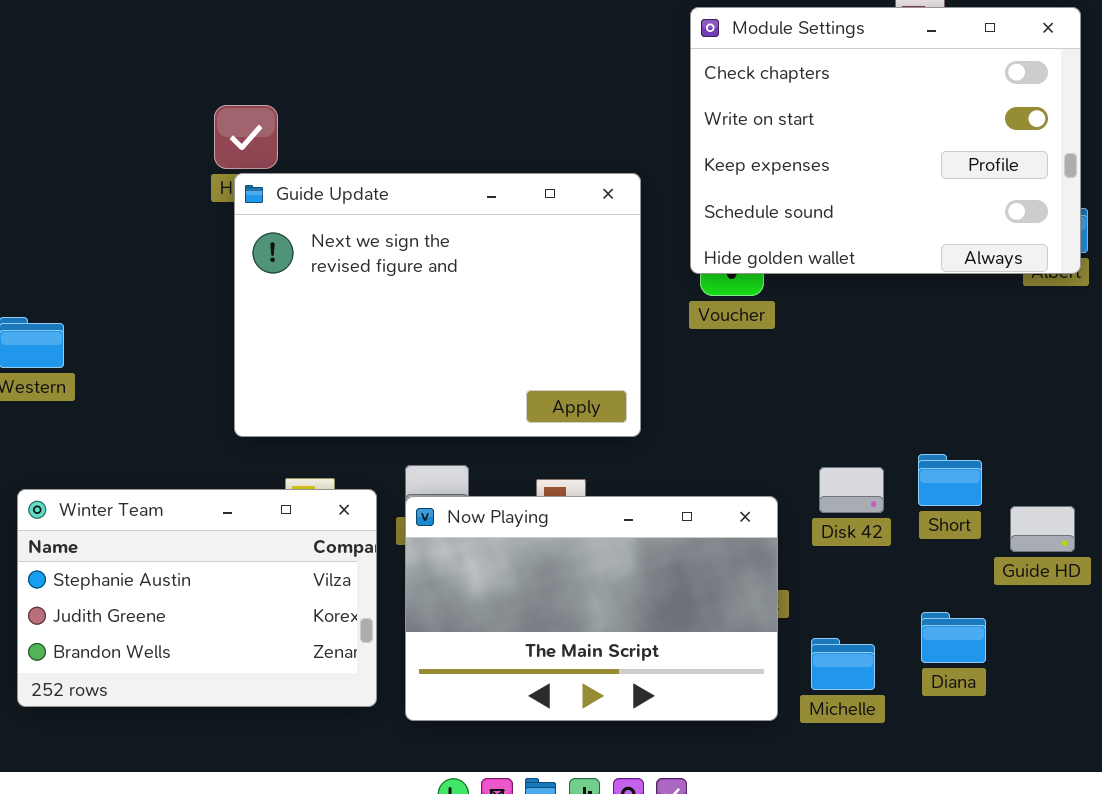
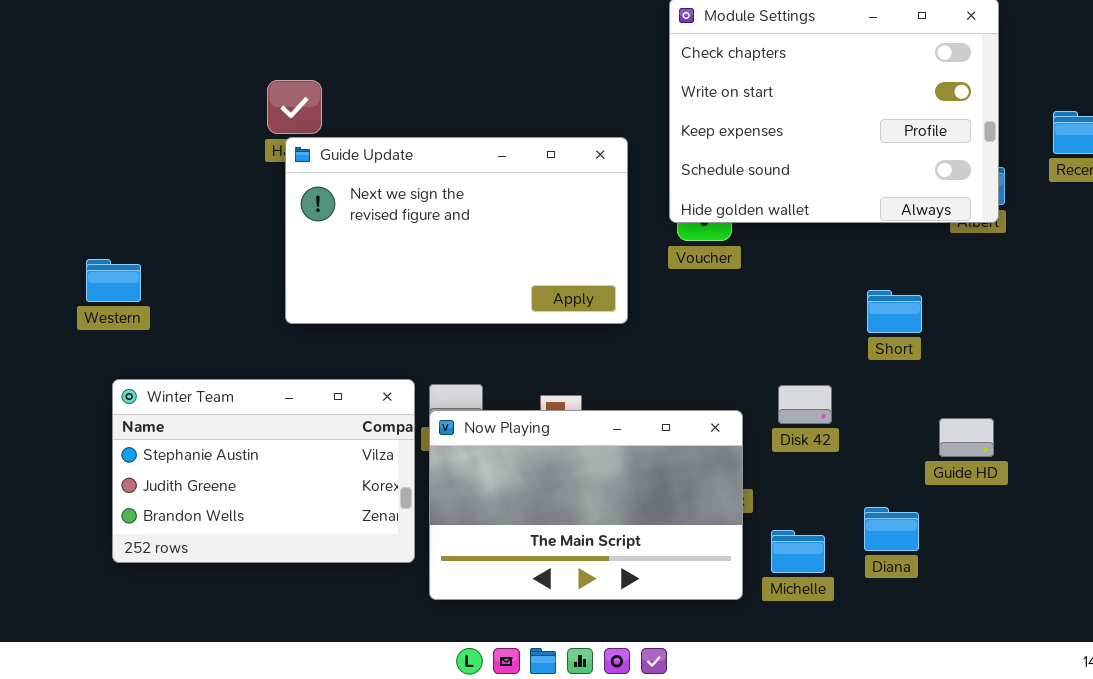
Guide Update: [234,173,641,437] -> [285,137,628,324], resized
Short: [918,454,982,506] -> [867,290,922,333], moved
Winter Team: [17,489,377,707] -> [112,379,415,563], moved

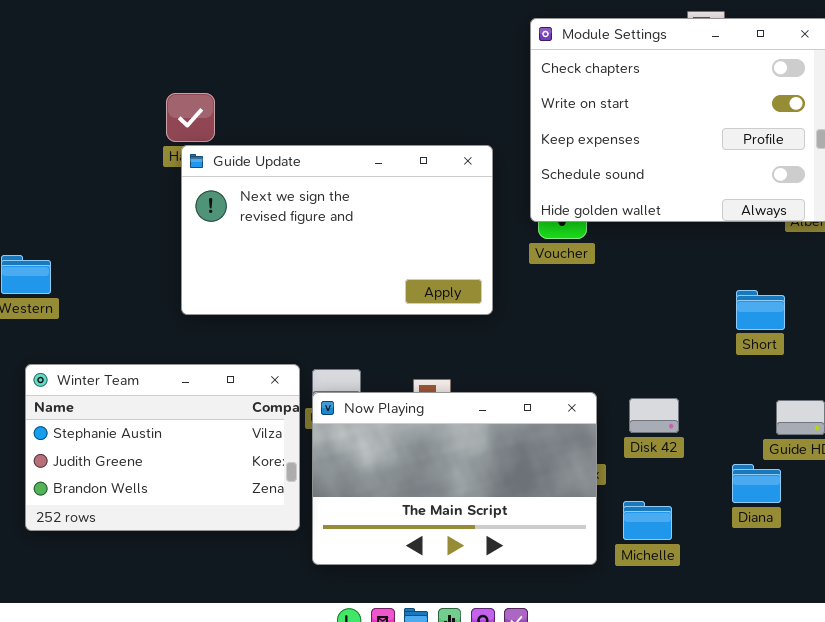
Short: [867,290,922,333] -> [736,290,785,330], moved
Disk 42: [778,385,832,424] -> [629,398,679,433], moved
Diana: [864,507,919,551] -> [732,464,781,503], moved

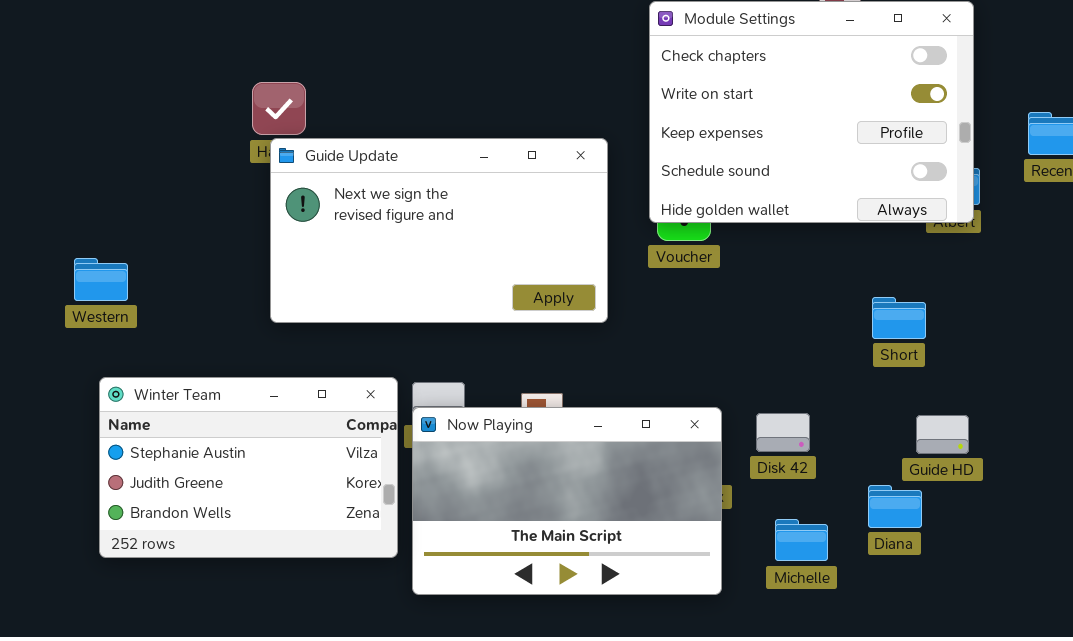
Michelle: [623,501,672,540] -> [775,519,828,561], moved

